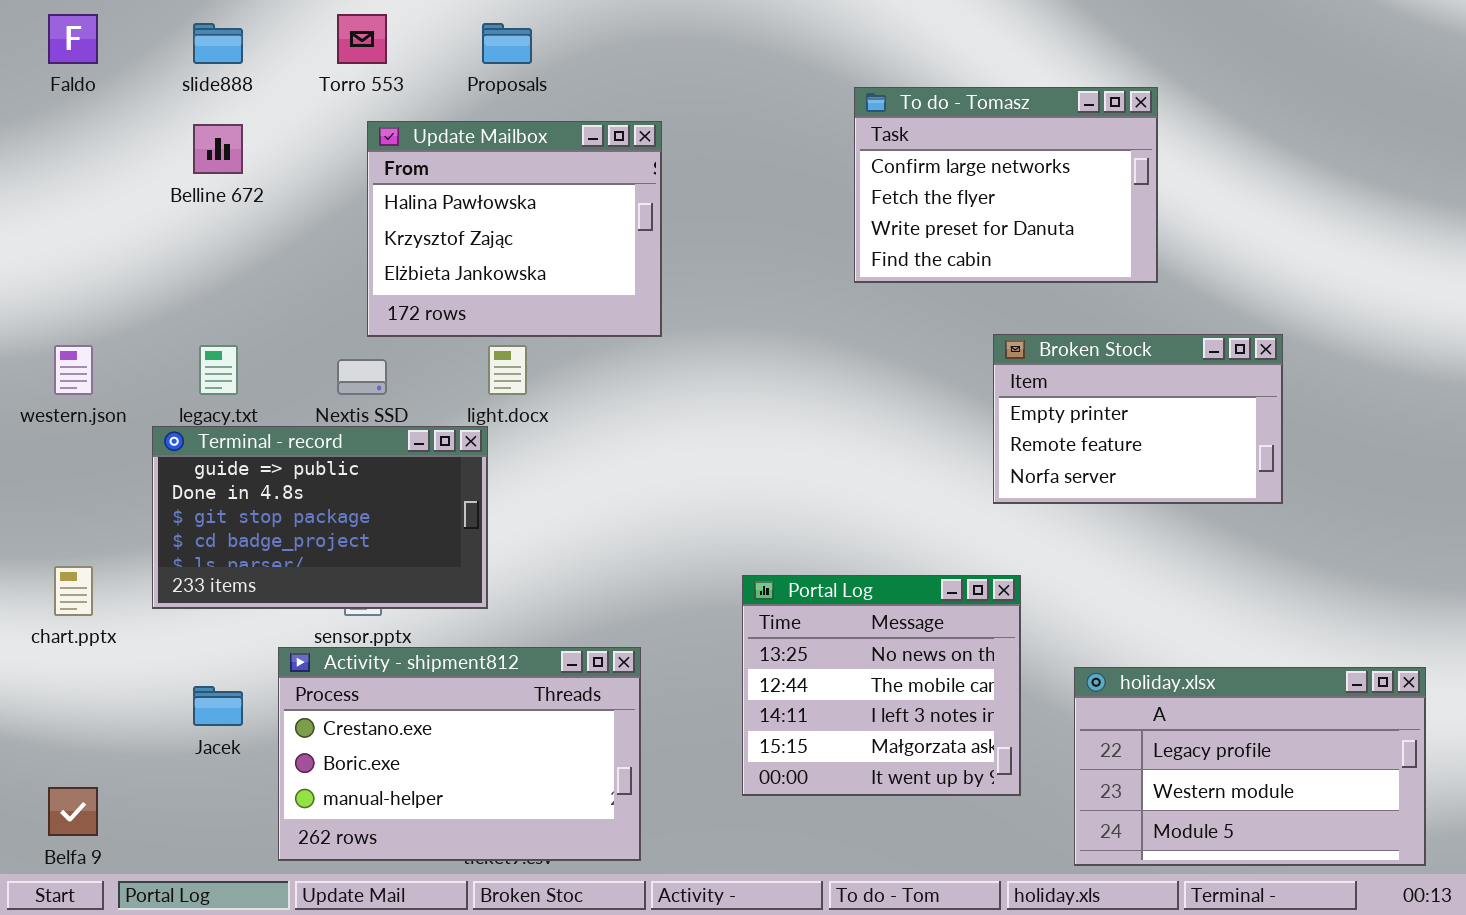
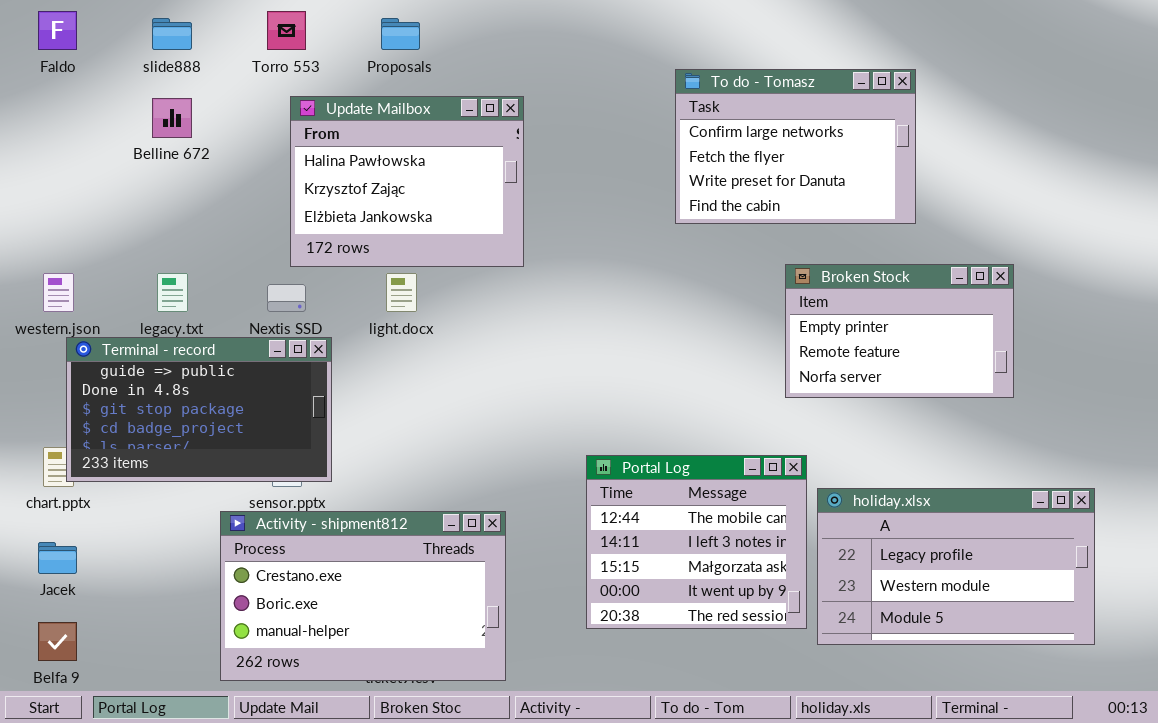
Terminal - record: [152,426,488,609] -> [66,337,332,482], moved
Portal Log: [742,575,1021,796] -> [586,455,807,629], scrolled down 1 row
holiday.xlsx: [1074,667,1426,866] -> [817,488,1095,645], moved
Jacek: [193,686,243,726] -> [38,542,77,574], moved

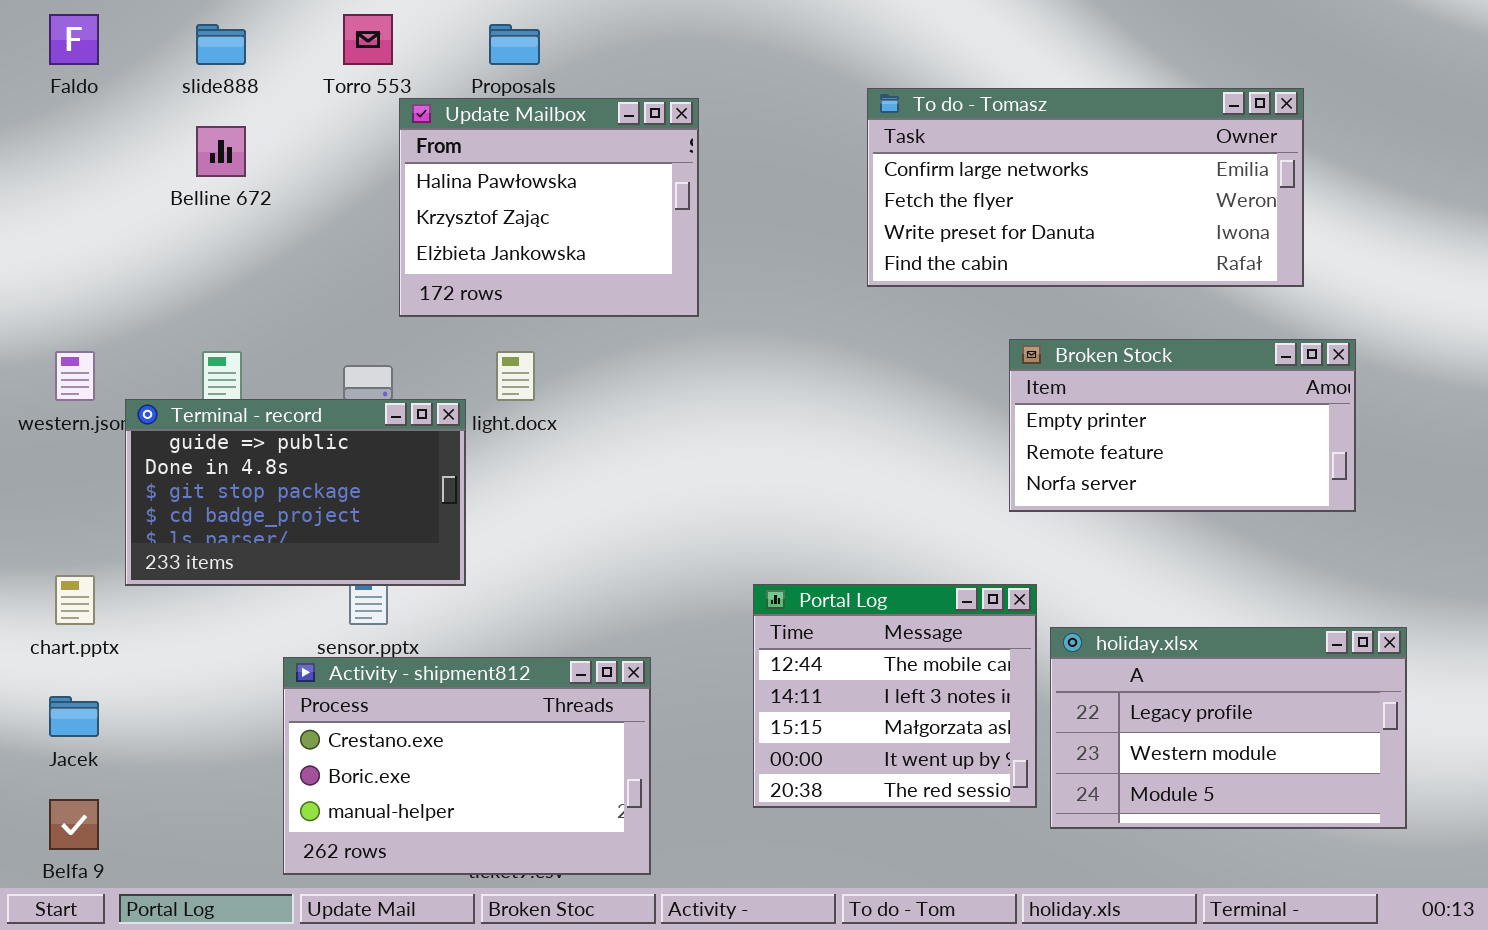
To do - Tomasz: [675,69,916,224] -> [867,88,1304,287], resized
Update Mailbox: [290,96,524,267] -> [399,98,699,317], moved
Broken Stock: [785,264,1014,398] -> [1009,339,1356,512], resized
Terminal - record: [66,337,332,482] -> [125,399,466,586], moved

